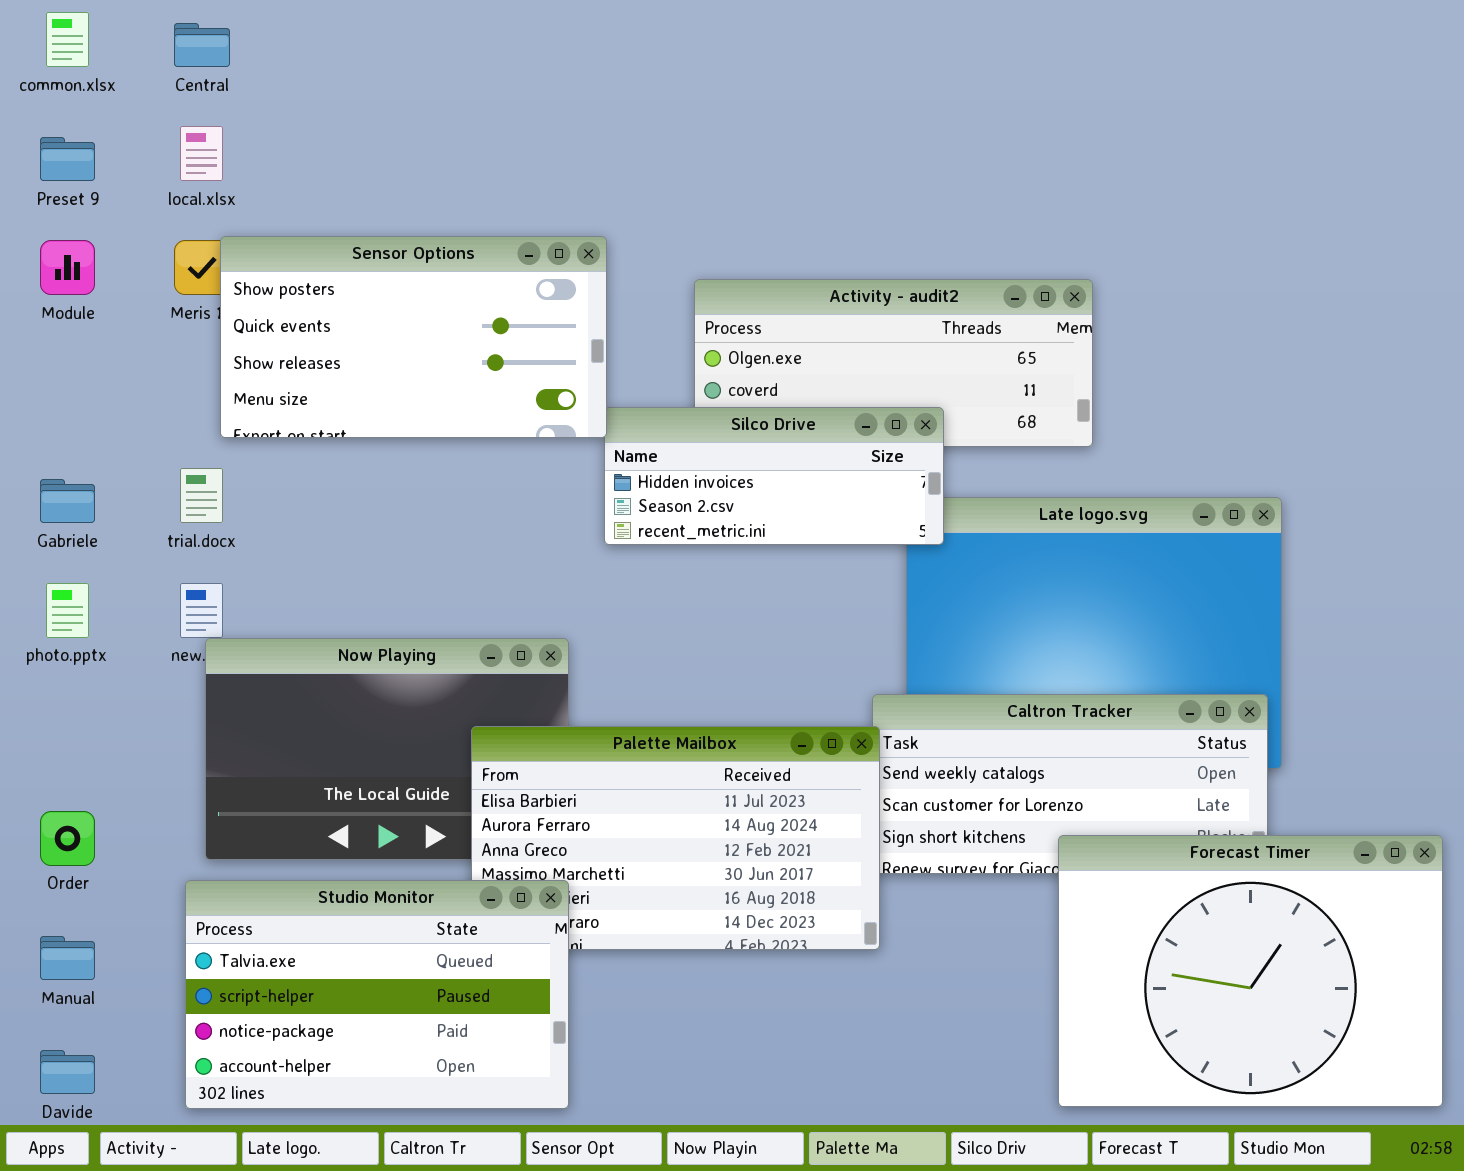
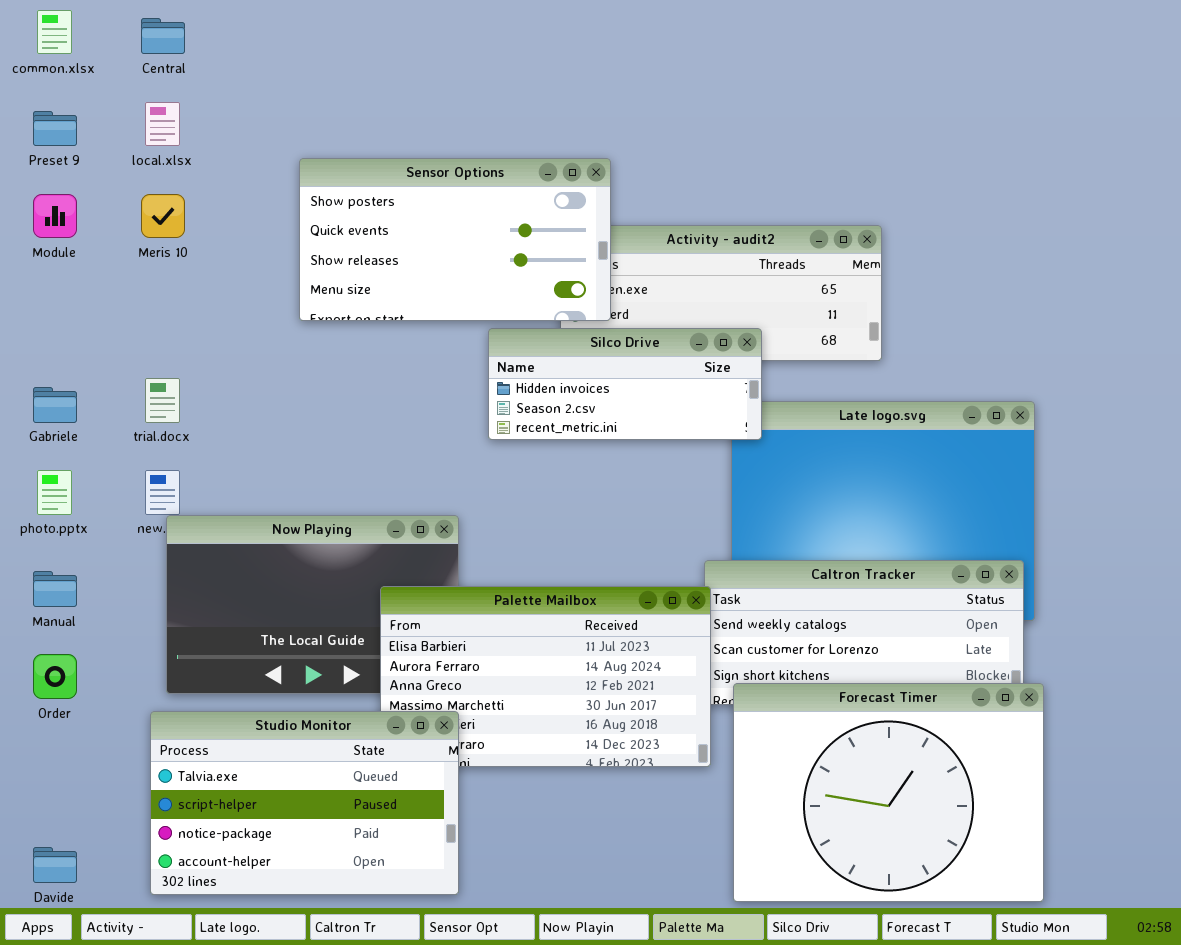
Sensor Options: [220,236,607,438] -> [299,158,611,321], moved
Forecast Timer: [1058,835,1443,1107] -> [733,683,1044,902], moved
Manual: [40,936,95,980] -> [33,571,77,607], moved

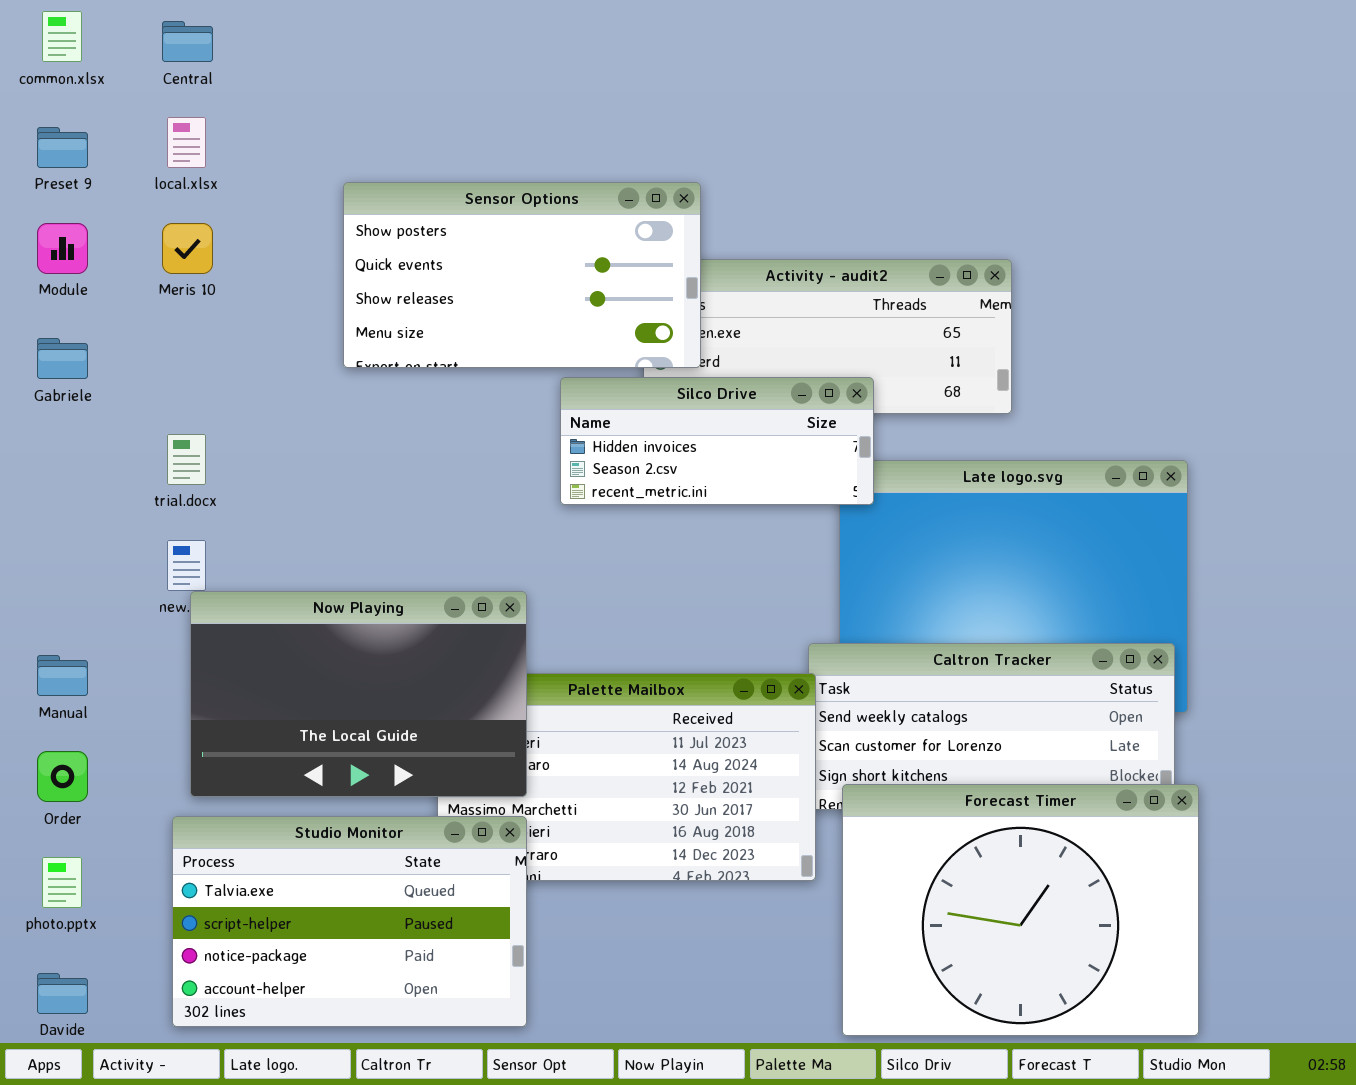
Gabriele: [33,387,77,423] -> [37,338,88,379], moved
photo.pptx: [37,470,72,515] -> [42,857,82,908], moved
Now Playing: [166,515,459,694] -> [190,591,527,797], raised

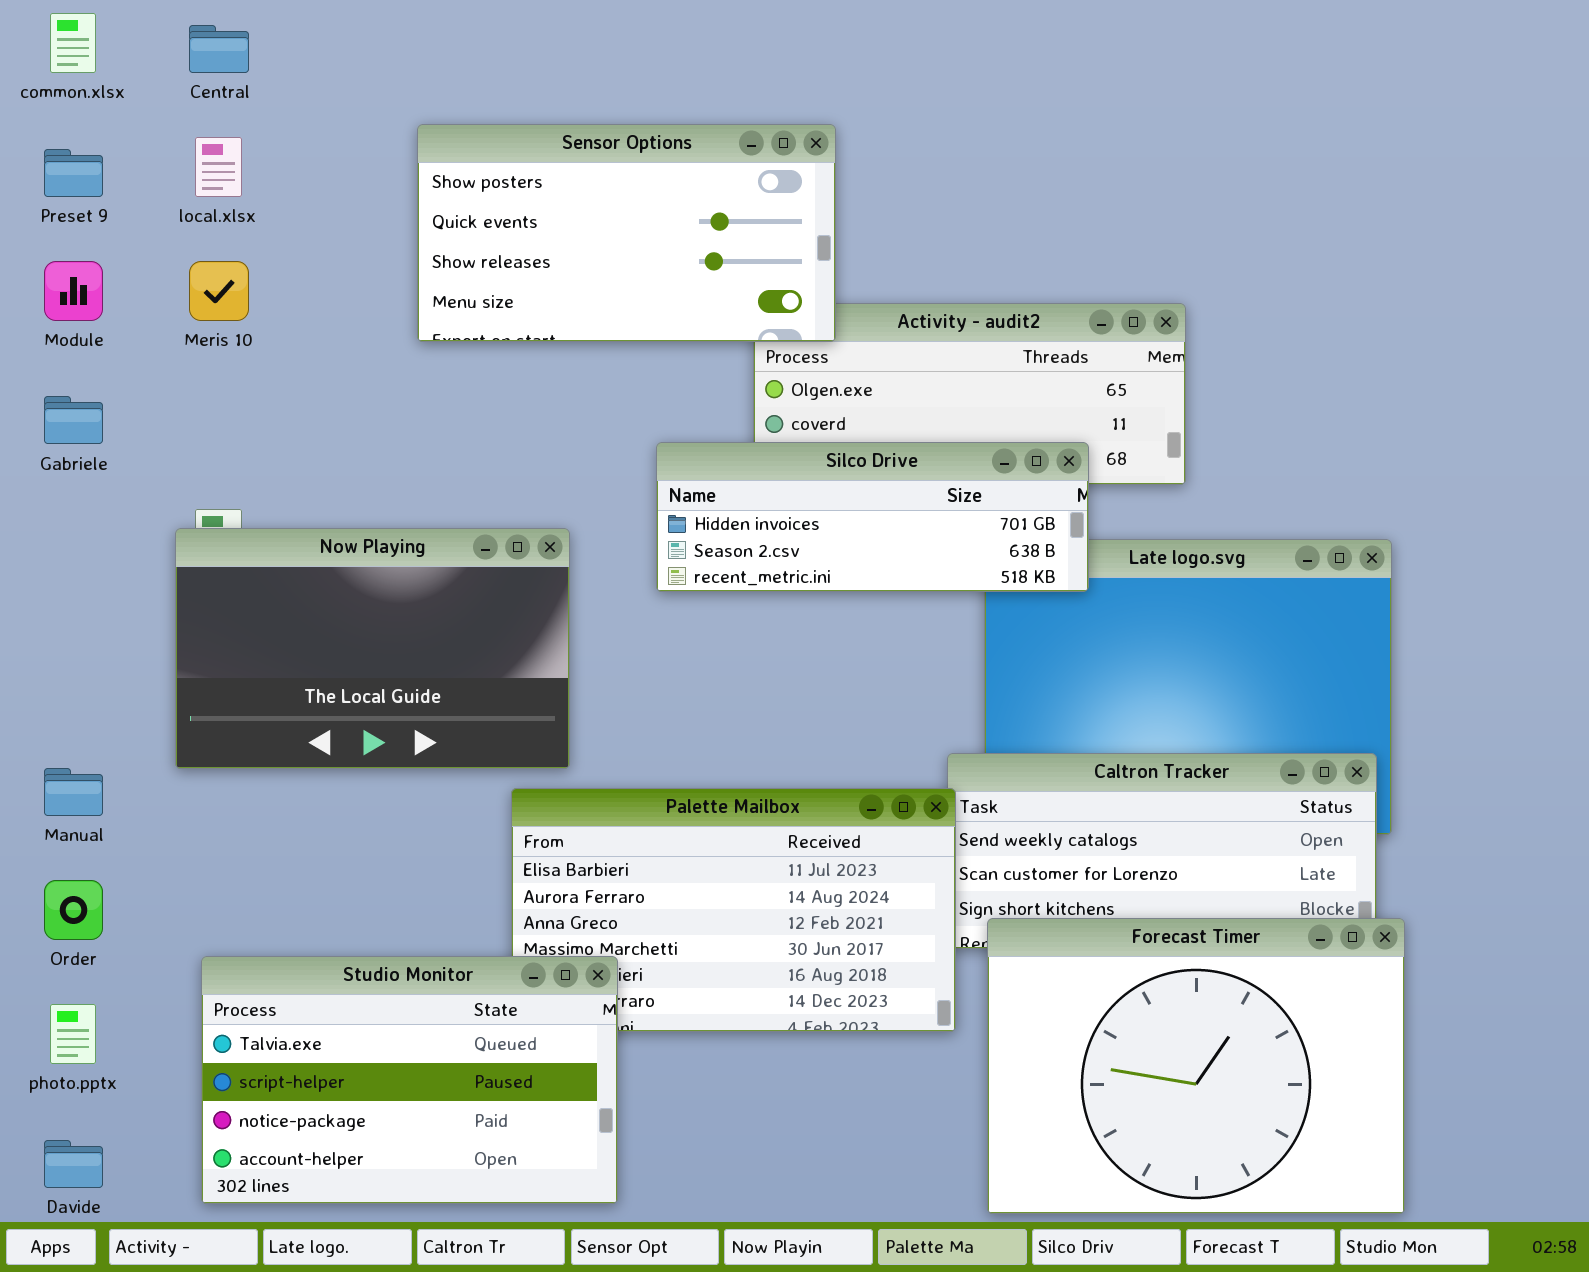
Sensor Options: [343,182,701,368] -> [417,124,836,342], moved
Silco Drive: [560,377,874,505] -> [656,442,1089,592], resized
Now Playing: [190,591,527,797] -> [175,528,570,769], moved

